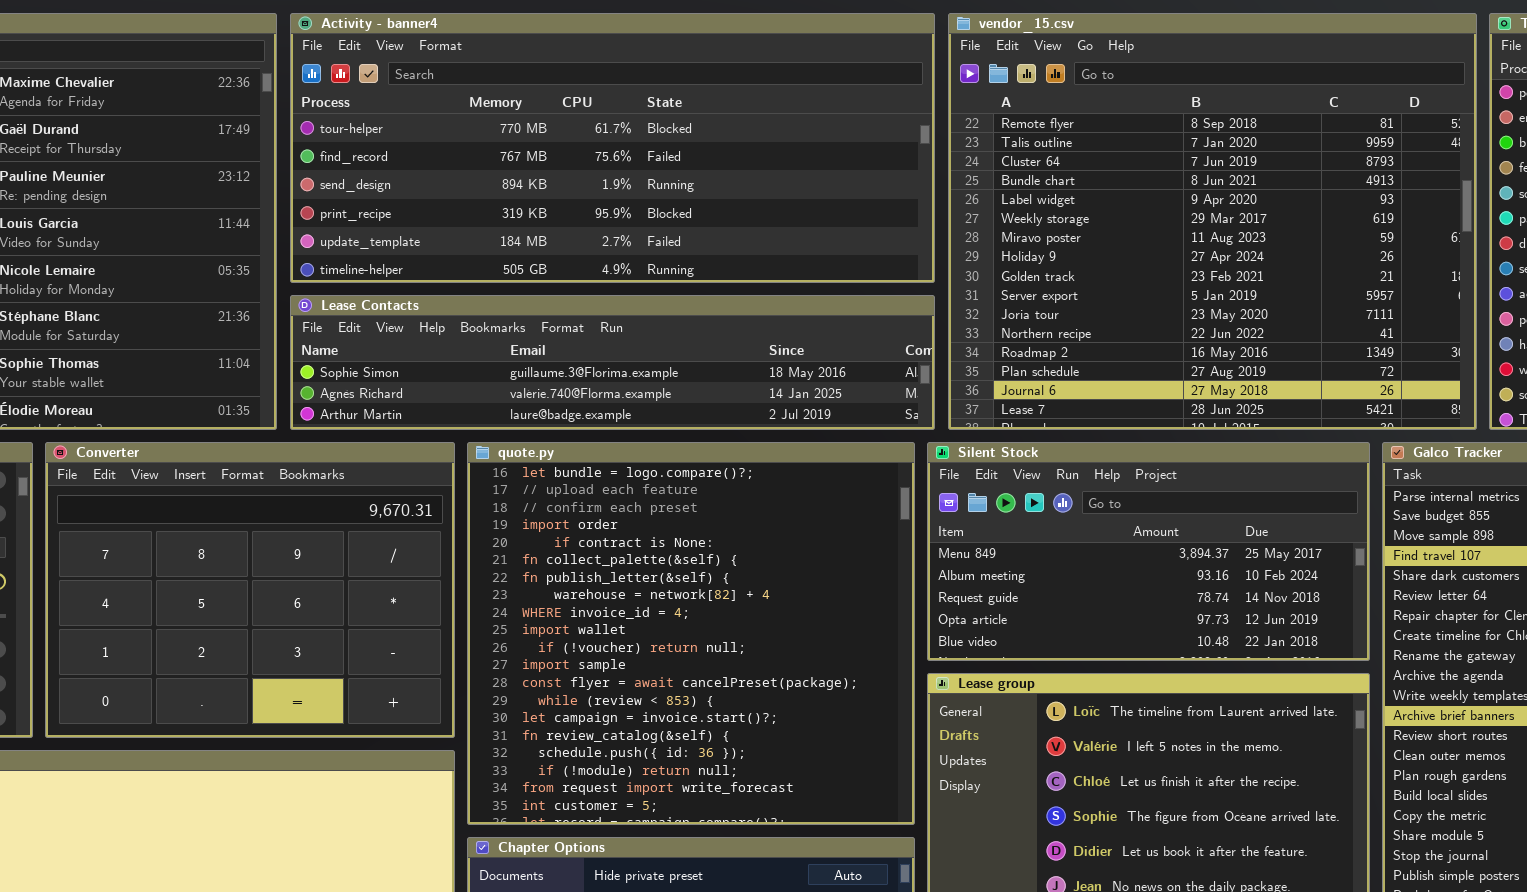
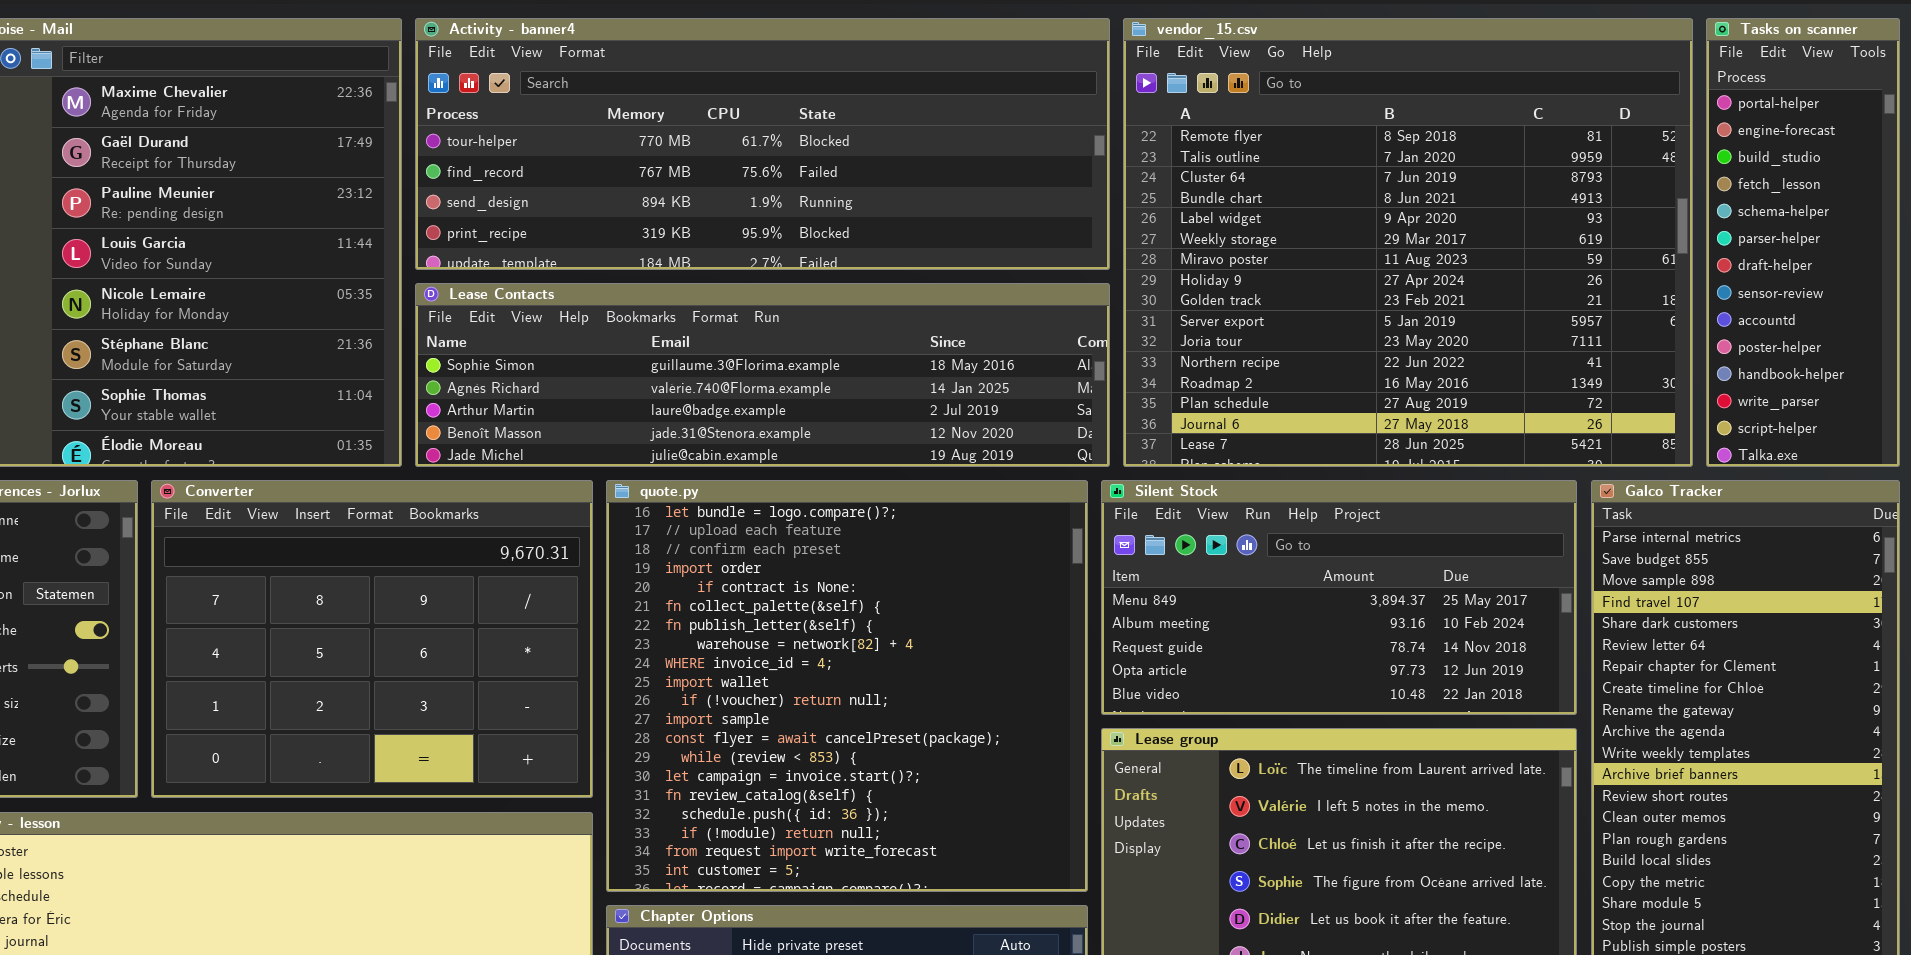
Activity - banner4: [290,13,935,283] -> [415,18,1110,270], resized
Lease Contacts: [290,295,935,430] -> [415,283,1110,467], resized

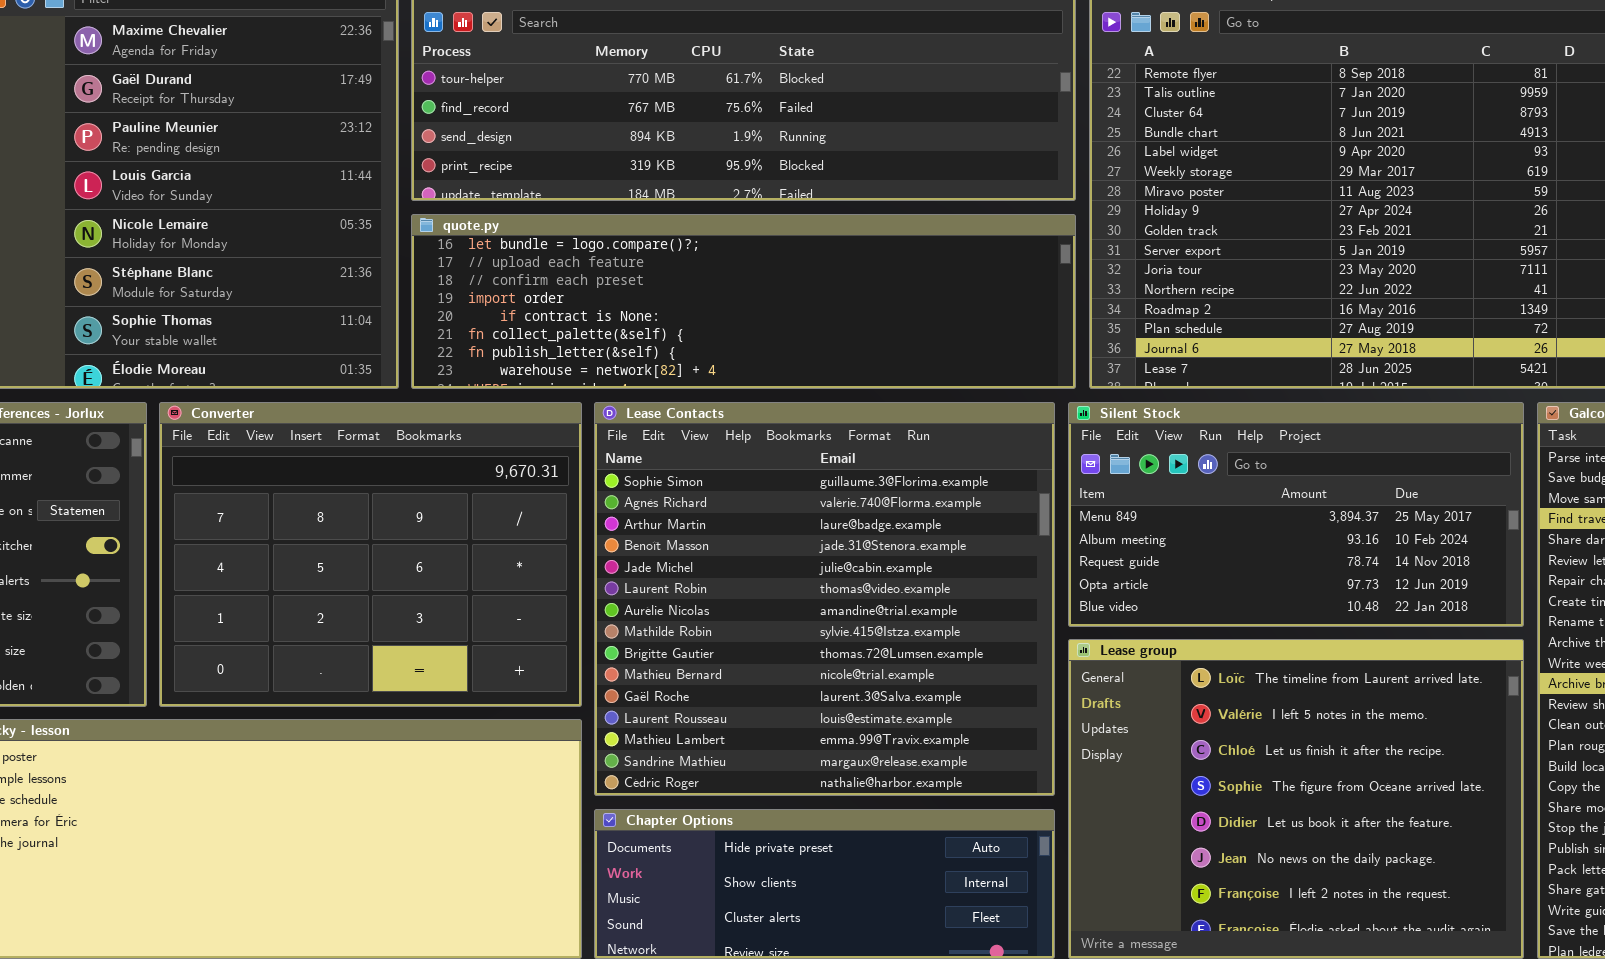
Lease Contacts: [415,283,1110,467] -> [594,402,1055,796], moved, resized
quote.py: [606,480,1088,892] -> [411,214,1076,389], moved, resized

